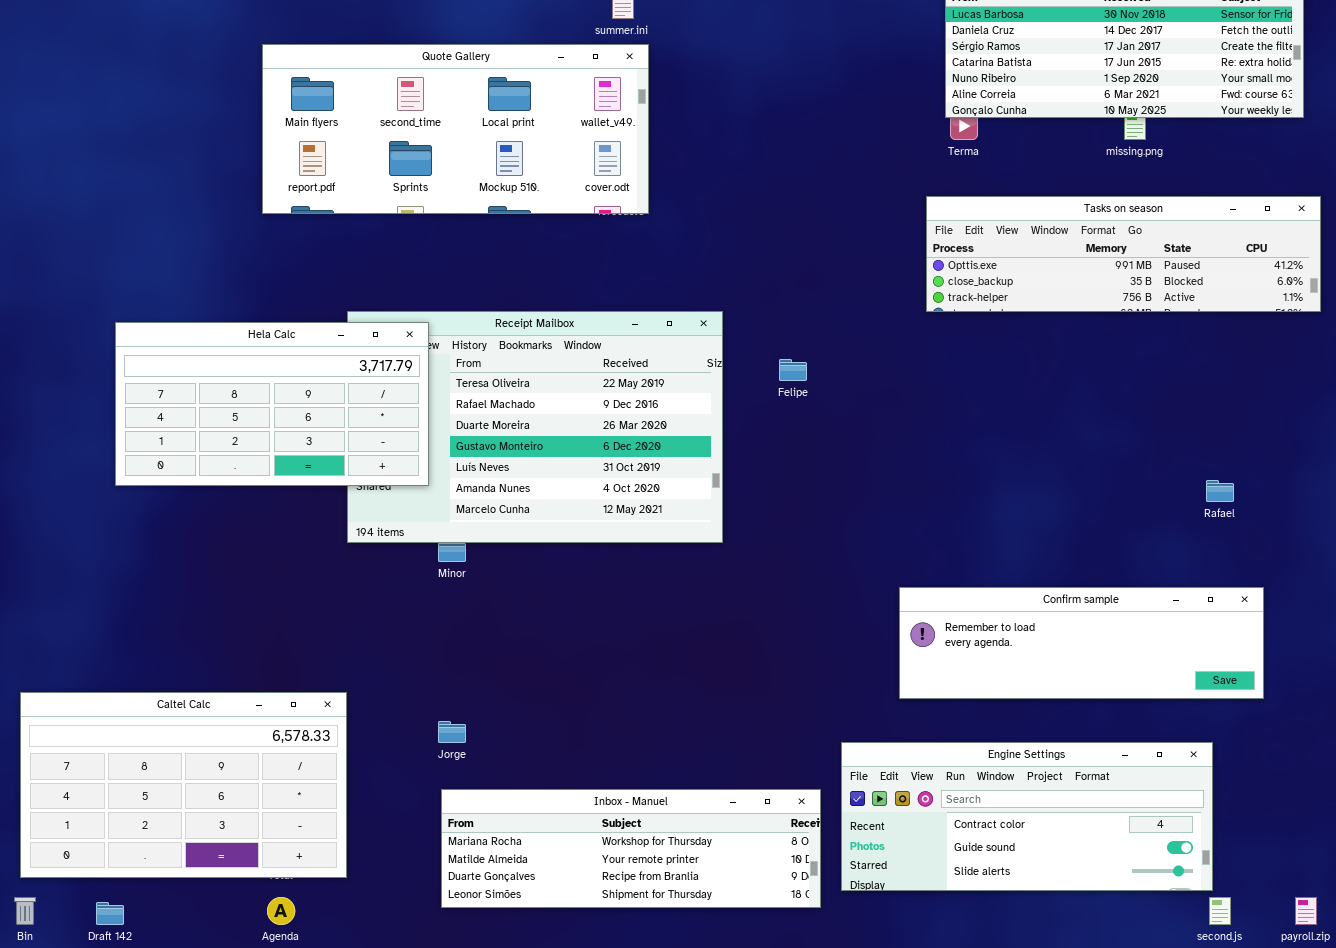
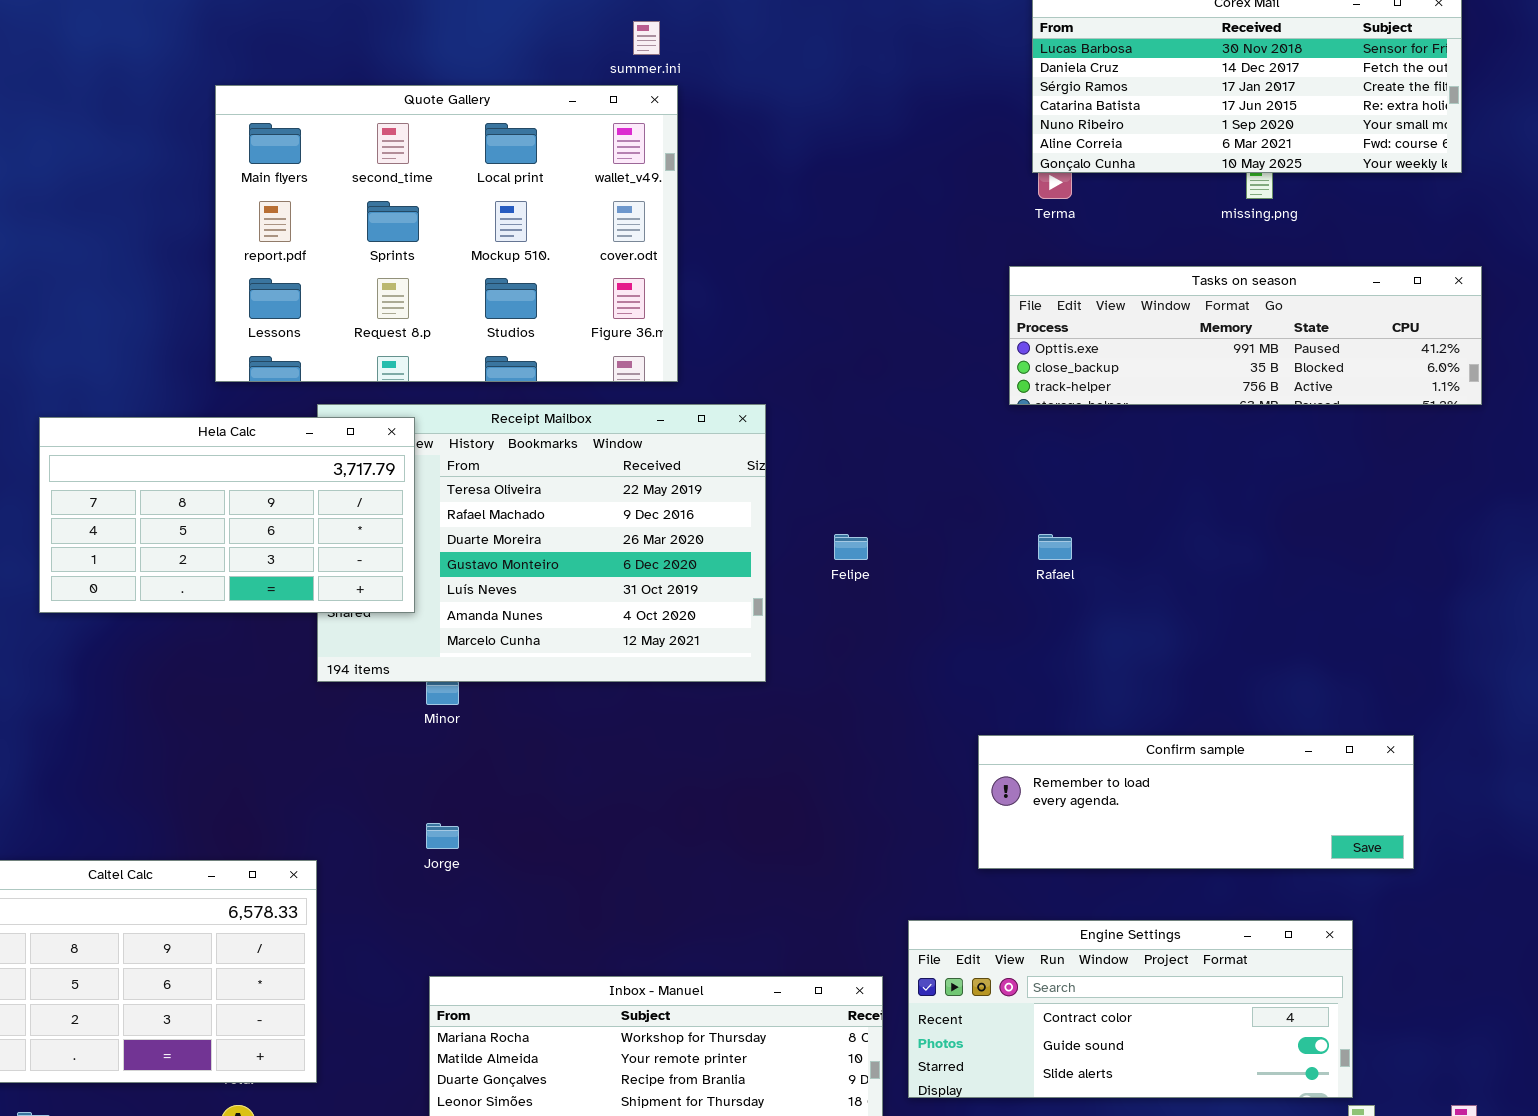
Quote Gallery: [262,44,649,214] -> [215,85,678,382], resized
Felipe: [779,359,807,381] -> [834,534,868,560], moved
Rafael: [1206,480,1234,502] -> [1038,534,1072,560], moved
Jorge: [438,721,466,743] -> [426,823,459,849], moved

